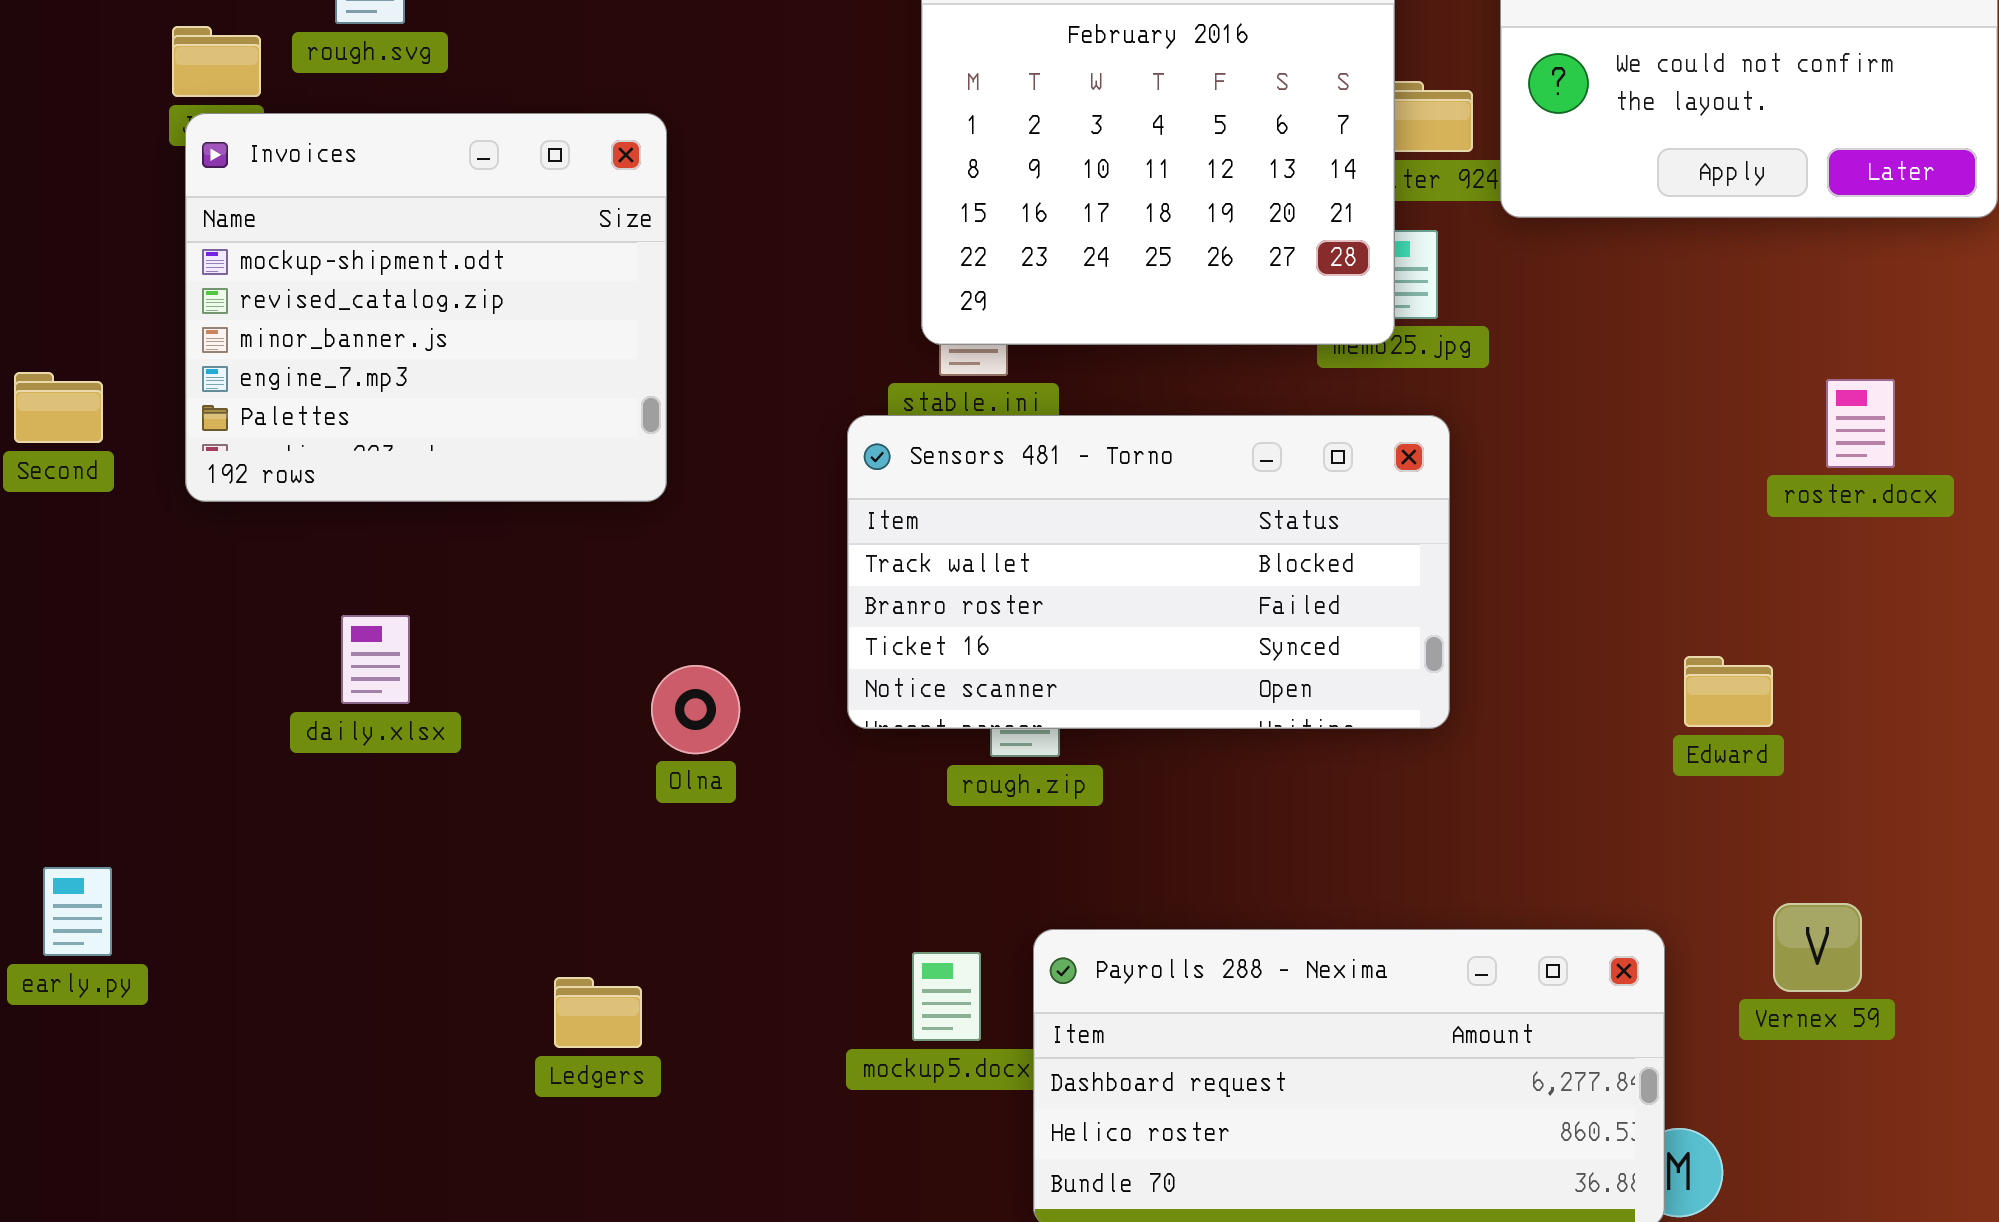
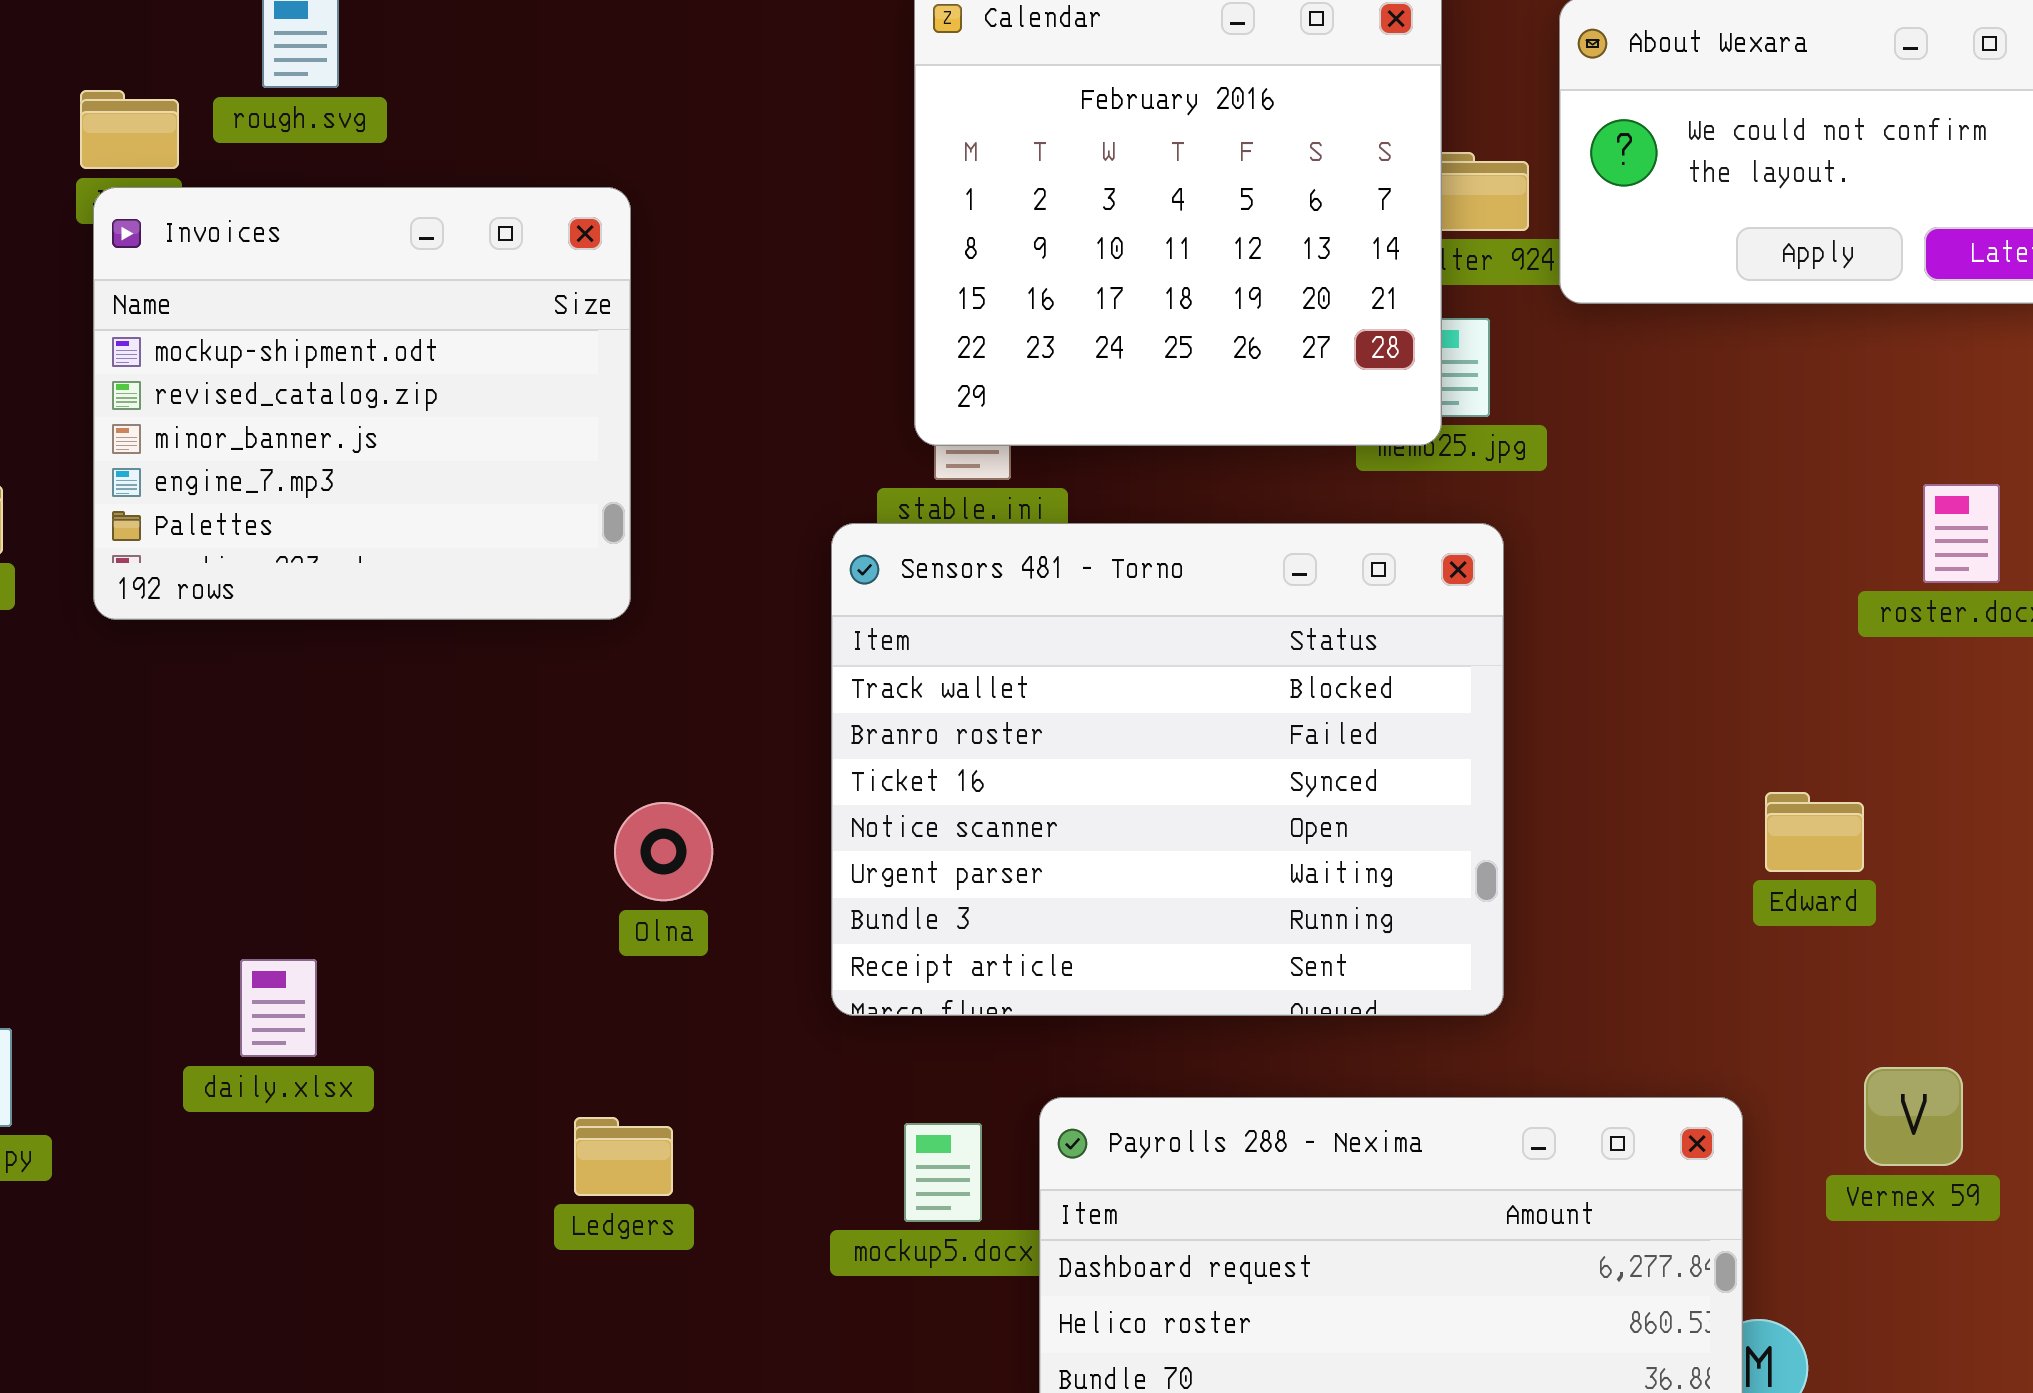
Sensors 481 - Torno: [847,415,1450,729] -> [831,523,1504,1016], resized
daily.xlsx: [341,615,410,704] -> [240,959,317,1057], moved
Ledgers: [554,977,642,1048] -> [574,1117,673,1196], moved

